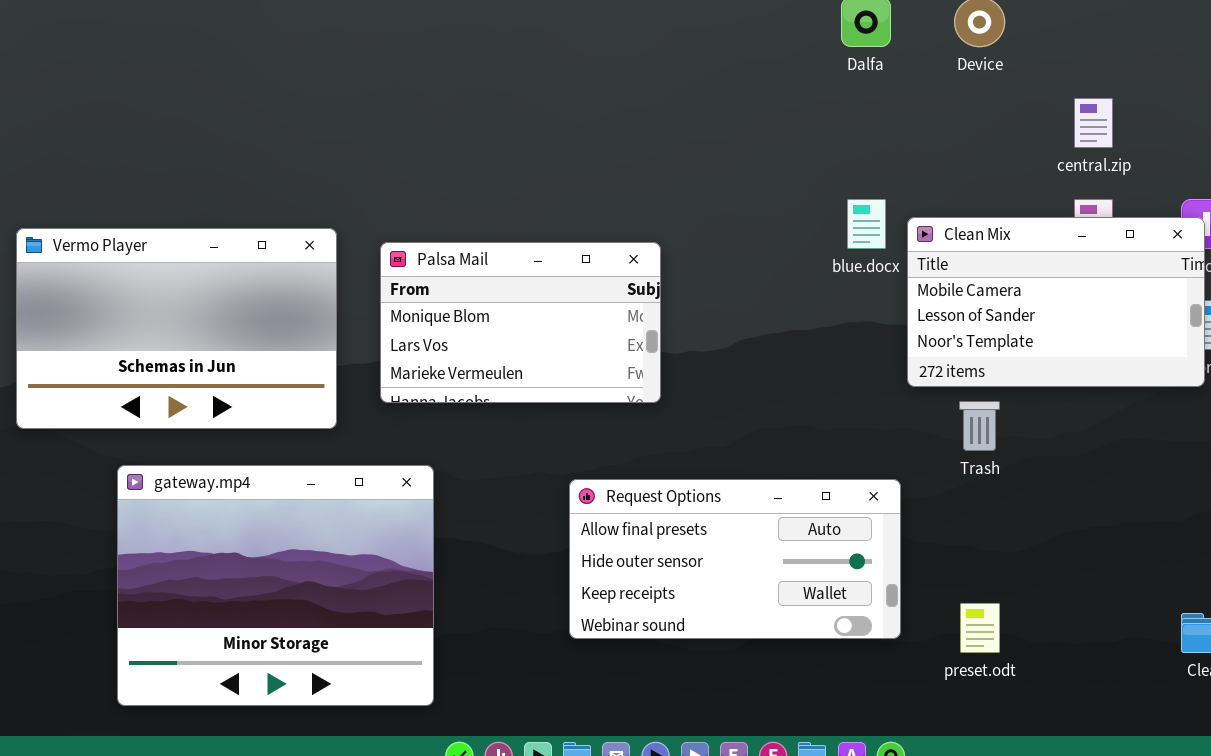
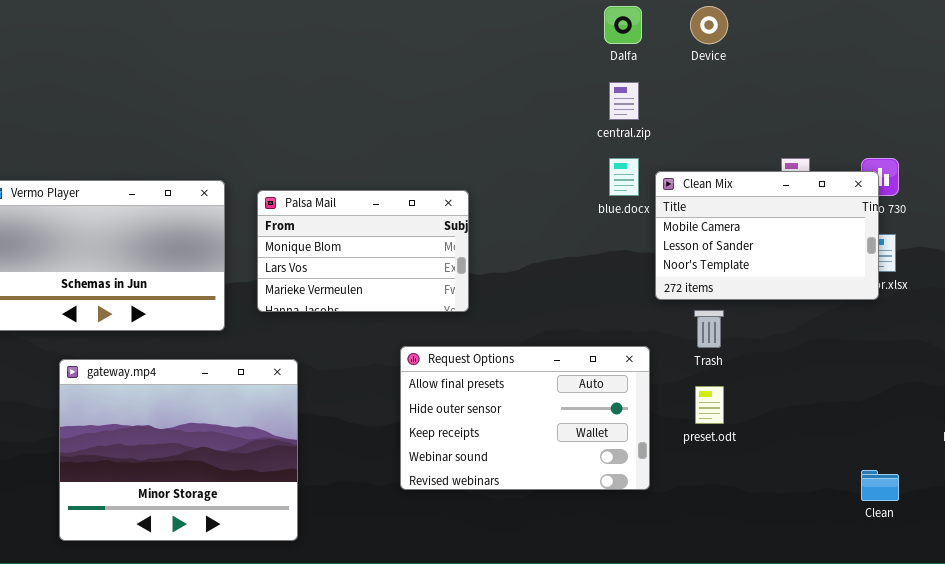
central.zip: [1074,98,1113,148] -> [609,82,639,120], moved
Request Options: [569,479,901,639] -> [400,346,650,490], resized
preset.odt: [960,603,1000,653] -> [695,386,724,424], moved

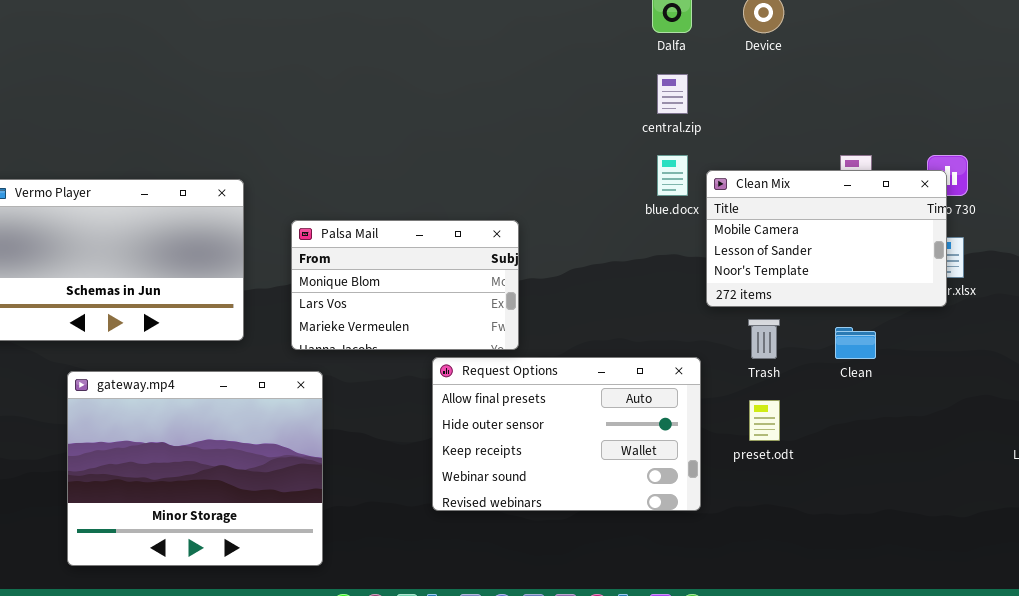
Palsa Mail: [257,190,469,312] -> [291,220,519,350], moved
Clean: [861,470,899,501] -> [835,327,876,359], moved

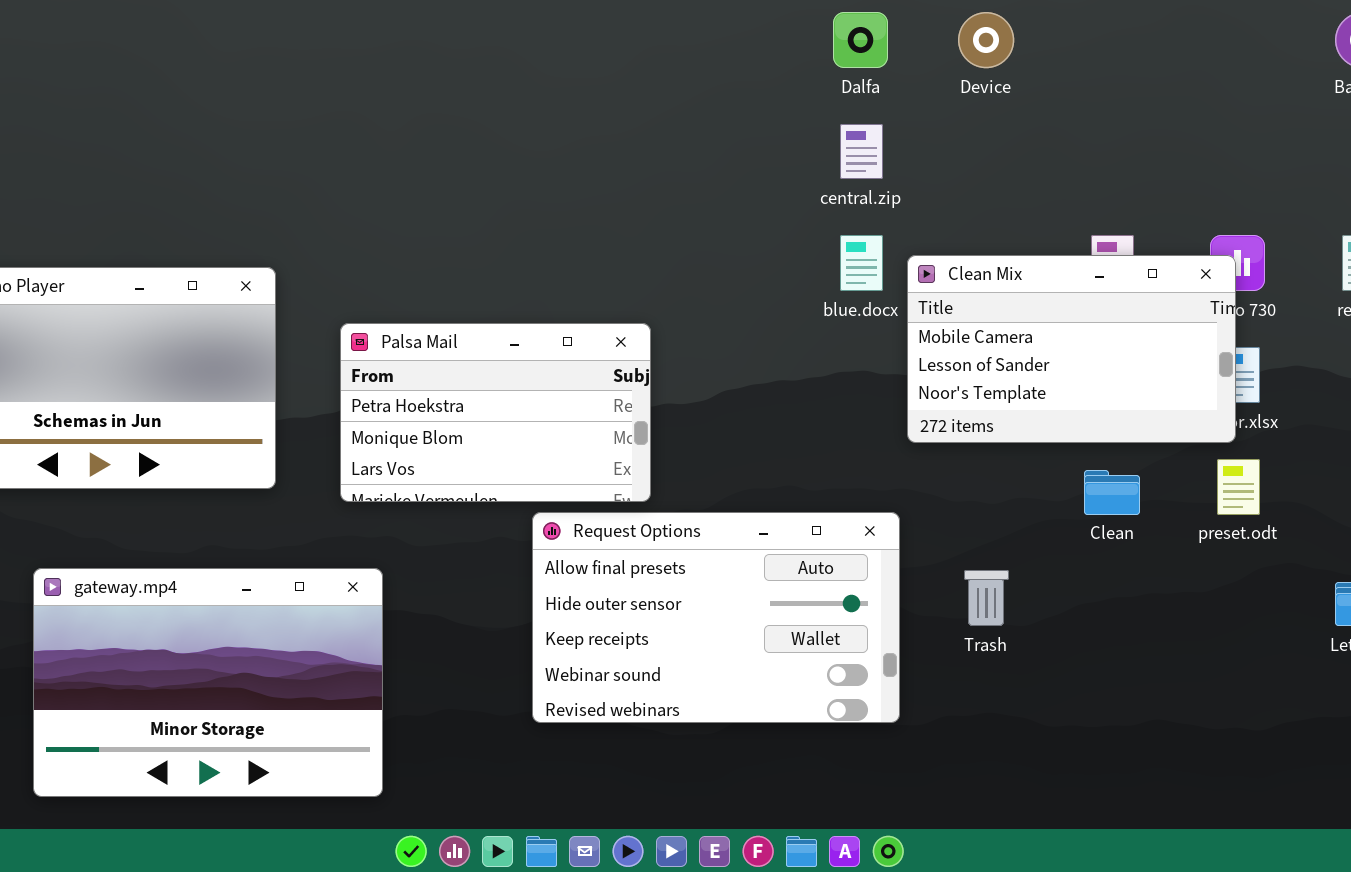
Palsa Mail: [291,220,519,350] -> [340,323,651,502], scrolled up 1 row
Trash: [748,319,780,359] -> [964,570,1009,626], moved
gateway.mp4: [67,371,323,566] -> [33,568,383,797], resized
preset.odt: [749,400,780,441] -> [1217,459,1260,515], moved

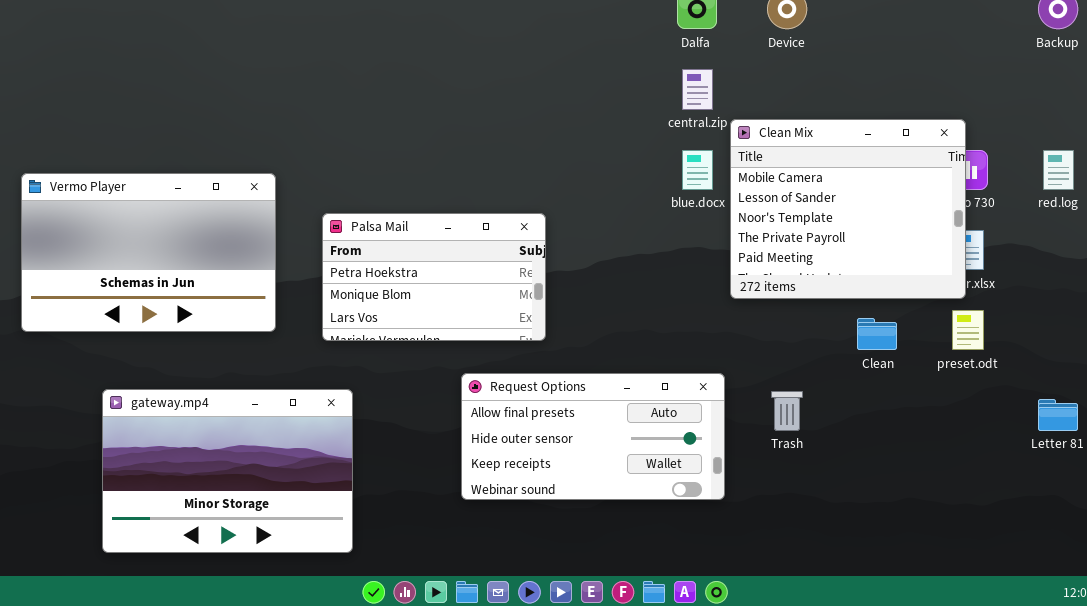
Clean Mix: [907,255,1236,443] -> [730,119,966,299], resized
Request Options: [532,512,900,723] -> [461,373,725,500], resized

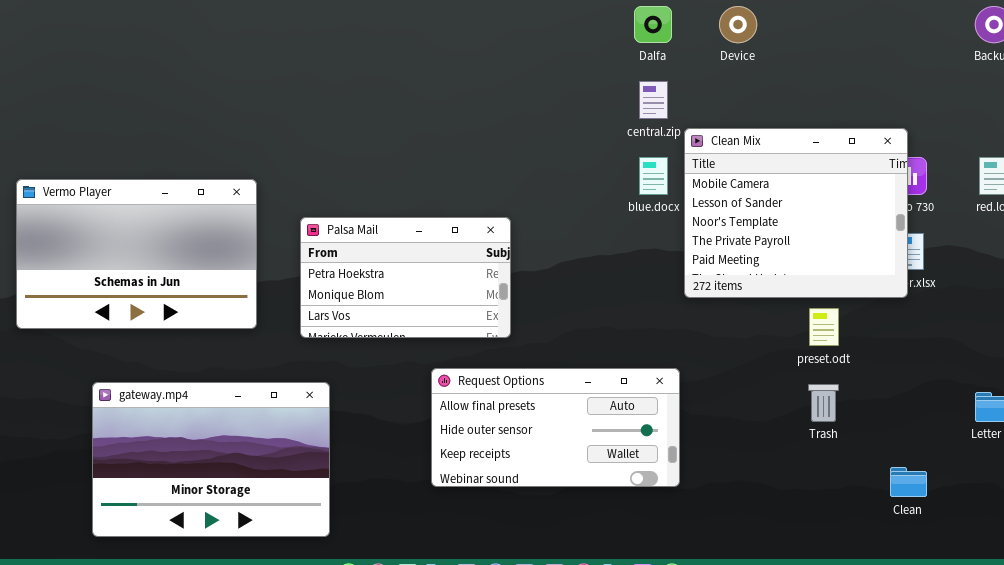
preset.odt: [952,310,984,350] -> [809,308,839,346], moved
Clean: [857,318,897,350] -> [890,467,927,497], moved
Trash: [771,391,803,431] -> [808,384,839,422], moved

